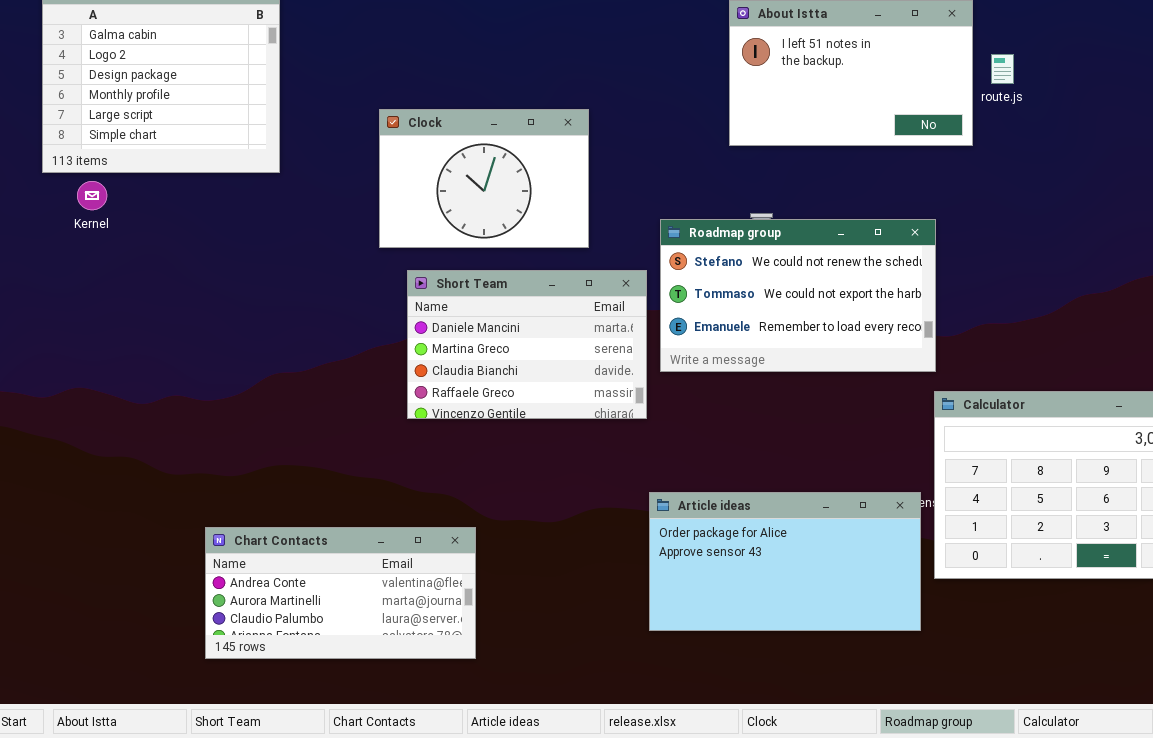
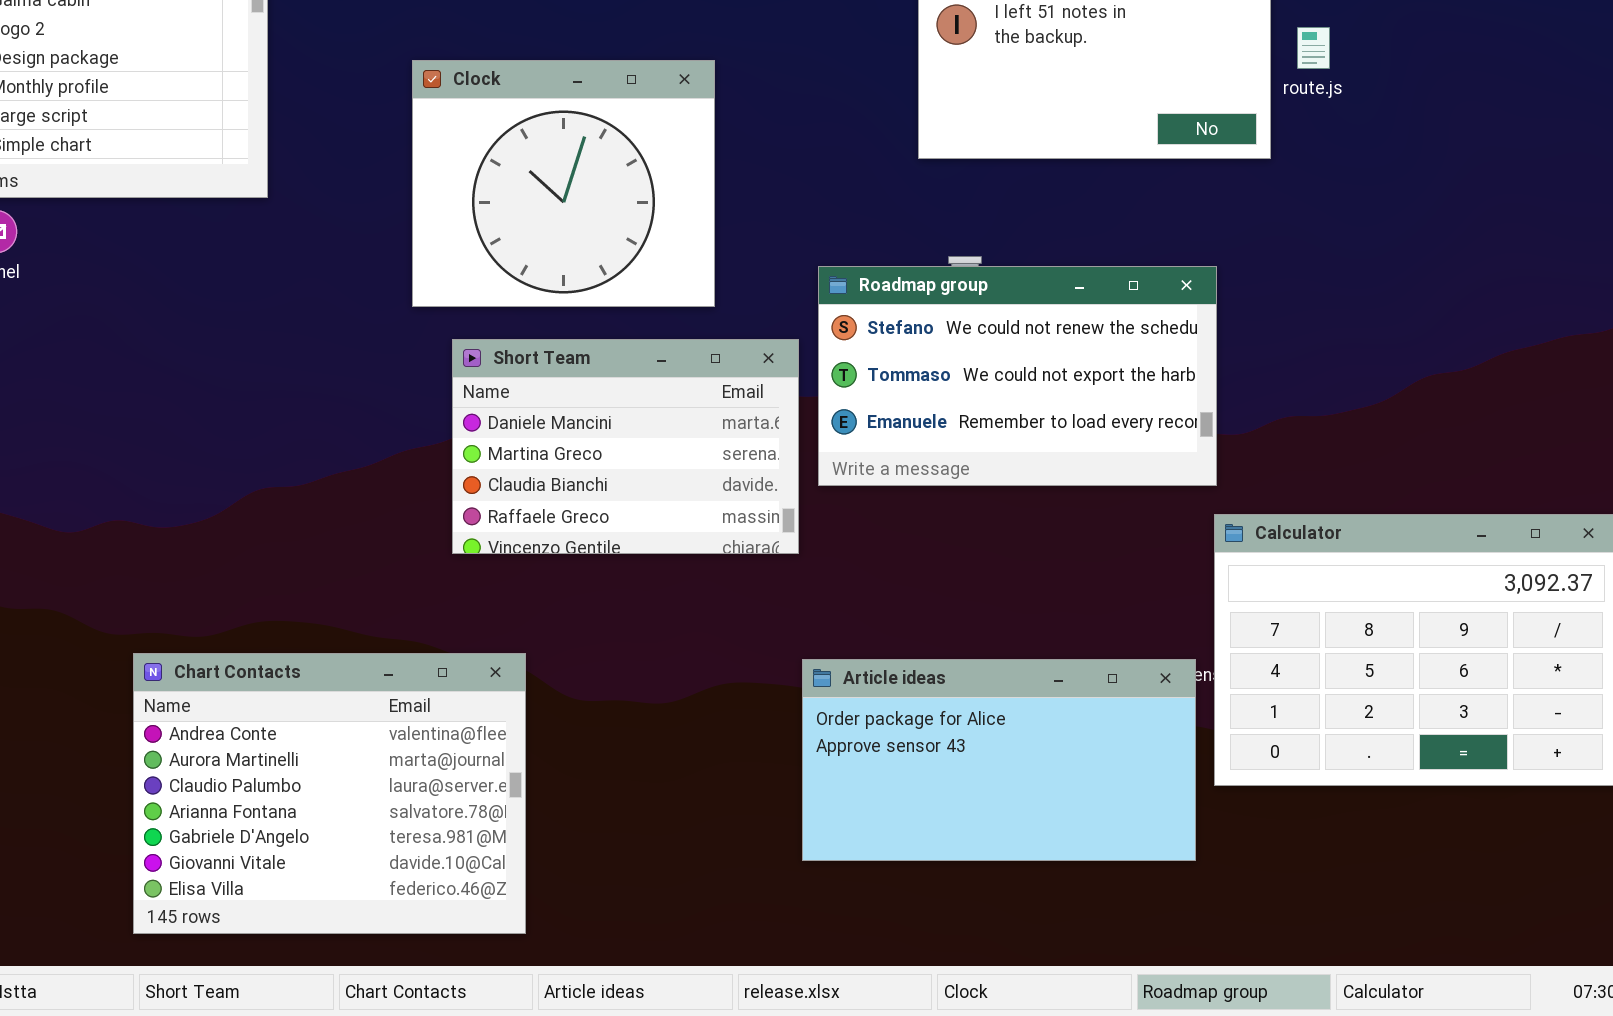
Clock: [379,109,589,248] -> [412,60,715,307], resized
Chart Contacts: [205,527,476,659] -> [133,653,526,934], moved, resized

